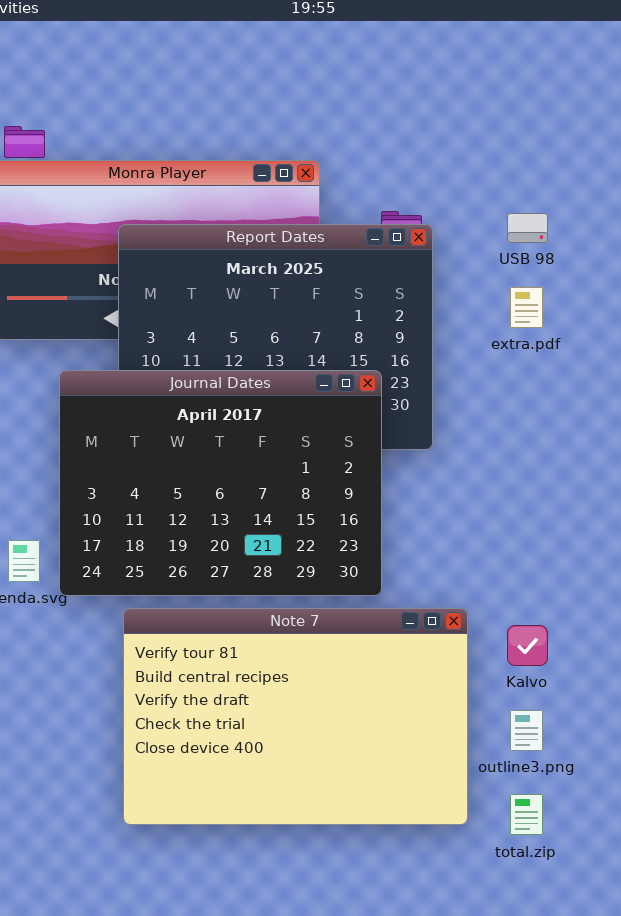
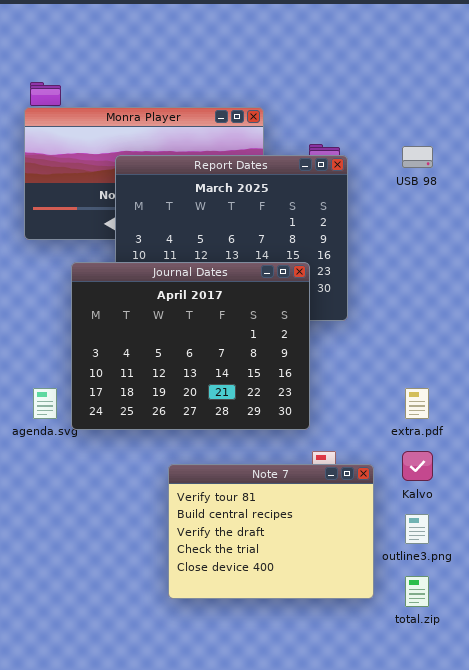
extra.pdf: [510,287,543,328] -> [405,388,429,419], moved
Note 7: [123,608,468,825] -> [168,464,374,599], resized

